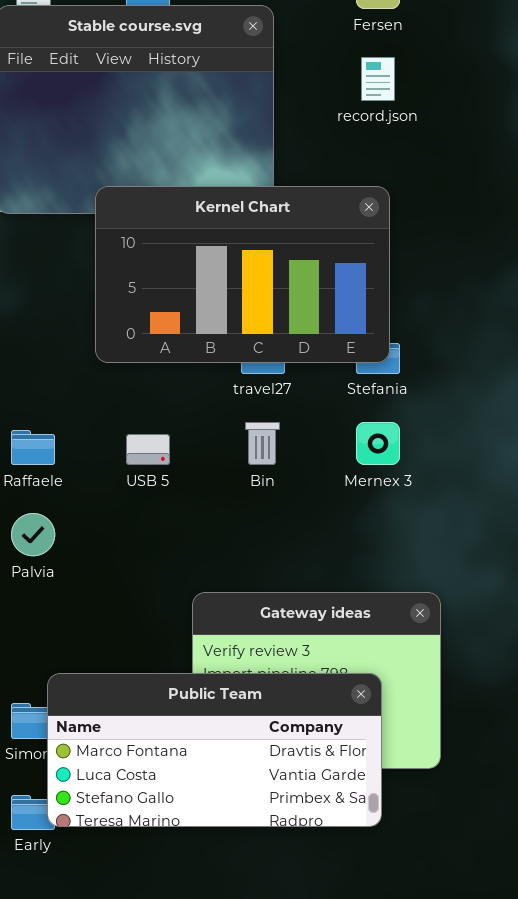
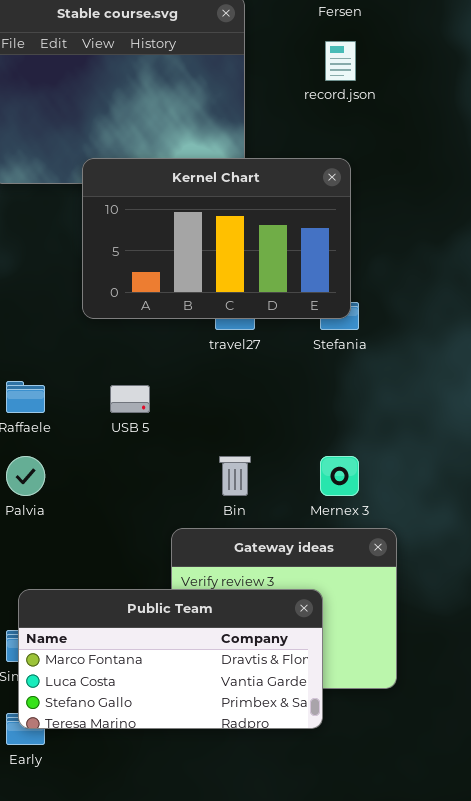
Bin: [245,422,280,465] -> [219,456,251,496], moved
Mernex 3: [356,422,400,465] -> [320,456,359,496], moved
Public Team: [47,673,382,827] -> [18,589,323,729], moved

